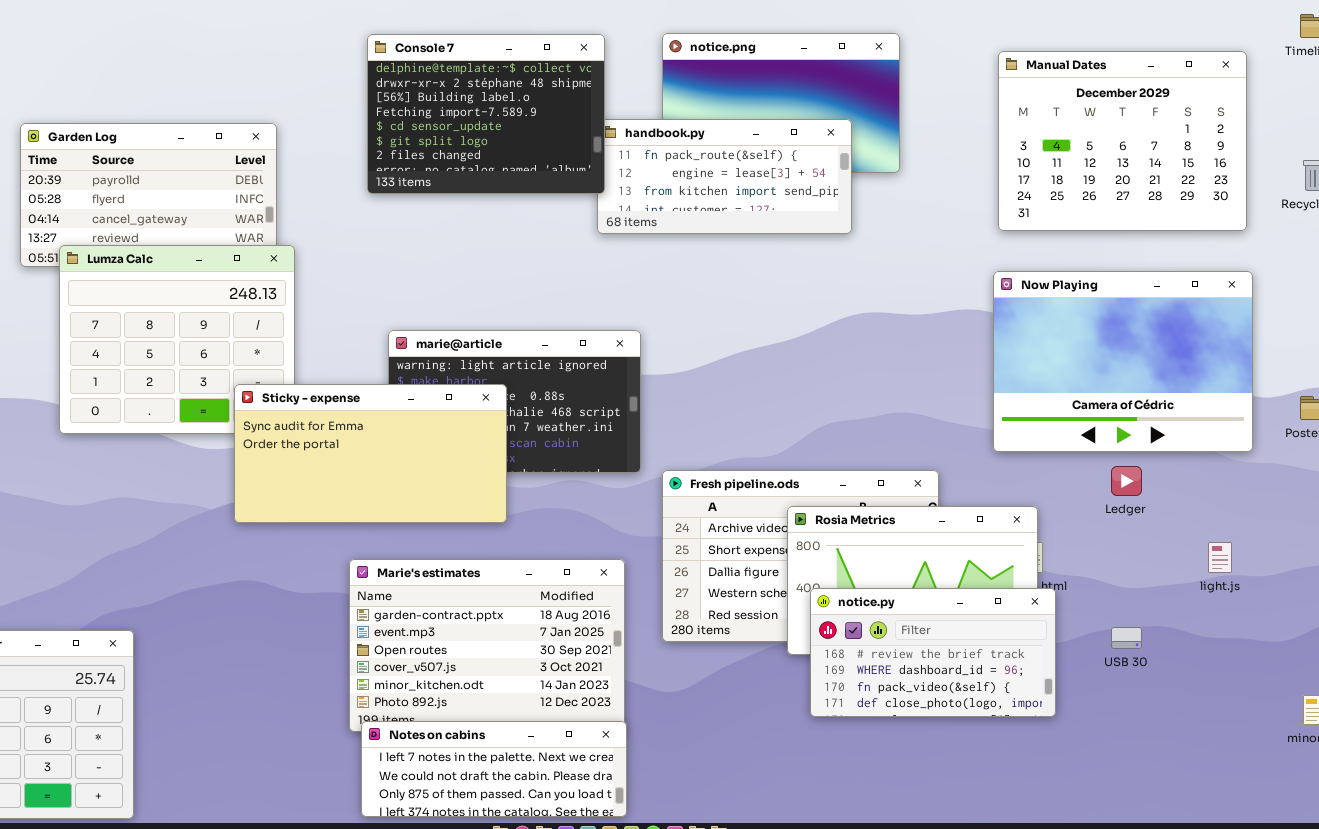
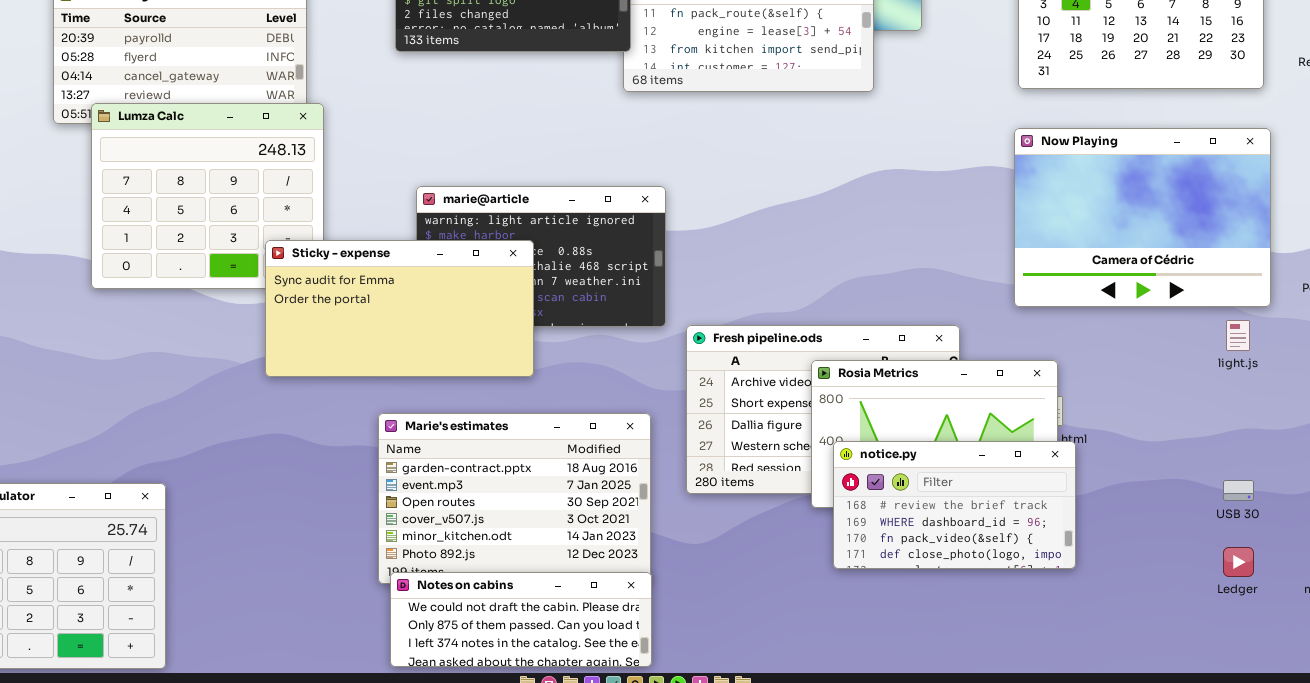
Ledger: [1111,466,1142,496] -> [1223,547,1254,577], moved
light.js: [1208,542,1232,573] -> [1226,320,1250,351], moved
USB 30: [1111,627,1142,649] -> [1223,480,1254,501], moved
Notes on cabins: [361,721,627,817] -> [390,572,652,667], scrolled down 1 row

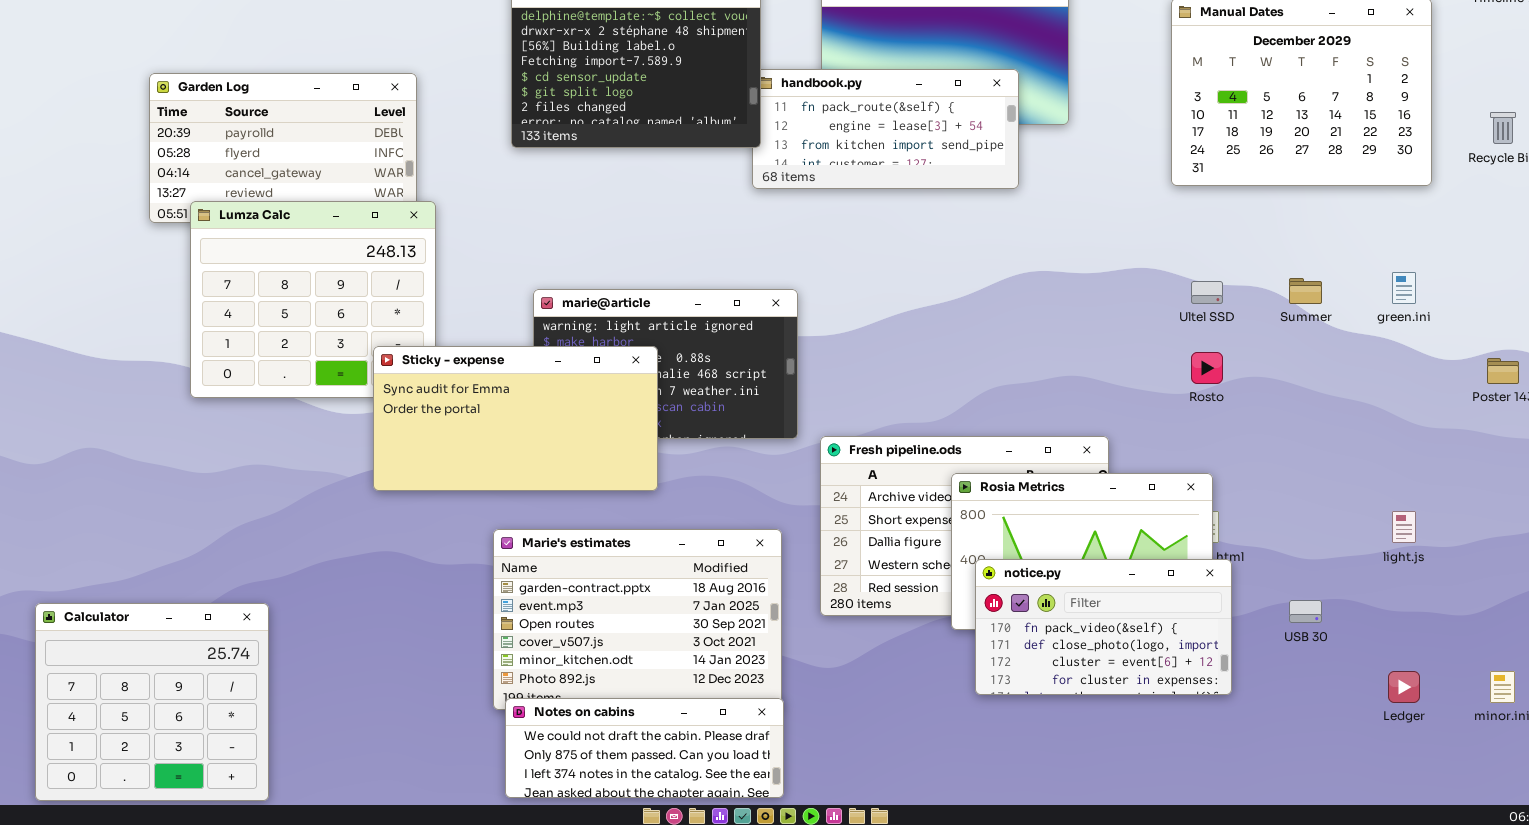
Now Playing: [1014,128,1271,307] -> none, closed
light.js: [1226,320,1250,351] -> [1392,511,1416,543], moved
notice.py: [833,441,1076,569] -> [975,559,1232,695], scrolled down 2 rows
USB 30: [1223,480,1254,501] -> [1289,600,1322,623], moved

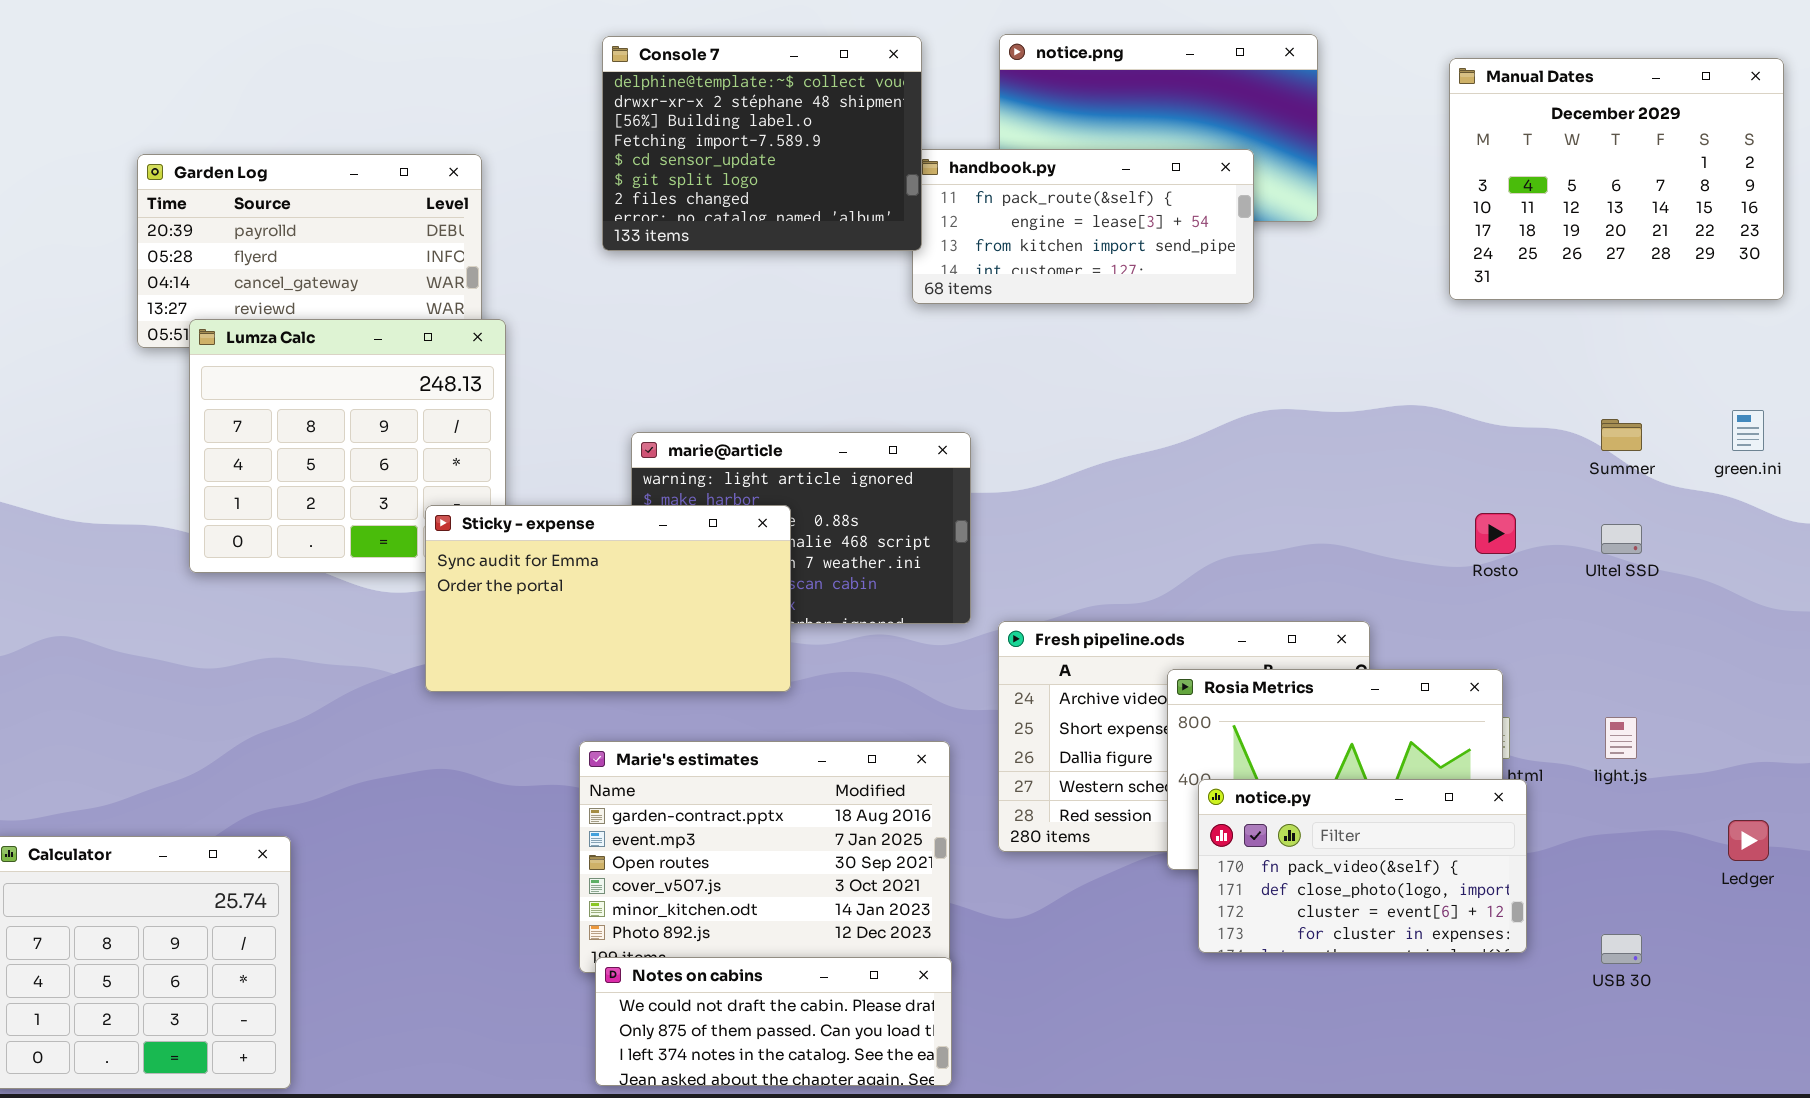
Ultel SSD: [1191,281,1223,304] -> [1601,524,1642,554], moved
light.js: [1392,511,1416,543] -> [1605,717,1637,759], moved
USB 30: [1289,600,1322,623] -> [1601,934,1642,964], moved
Ledger: [1388,671,1420,703] -> [1728,820,1769,861], moved

